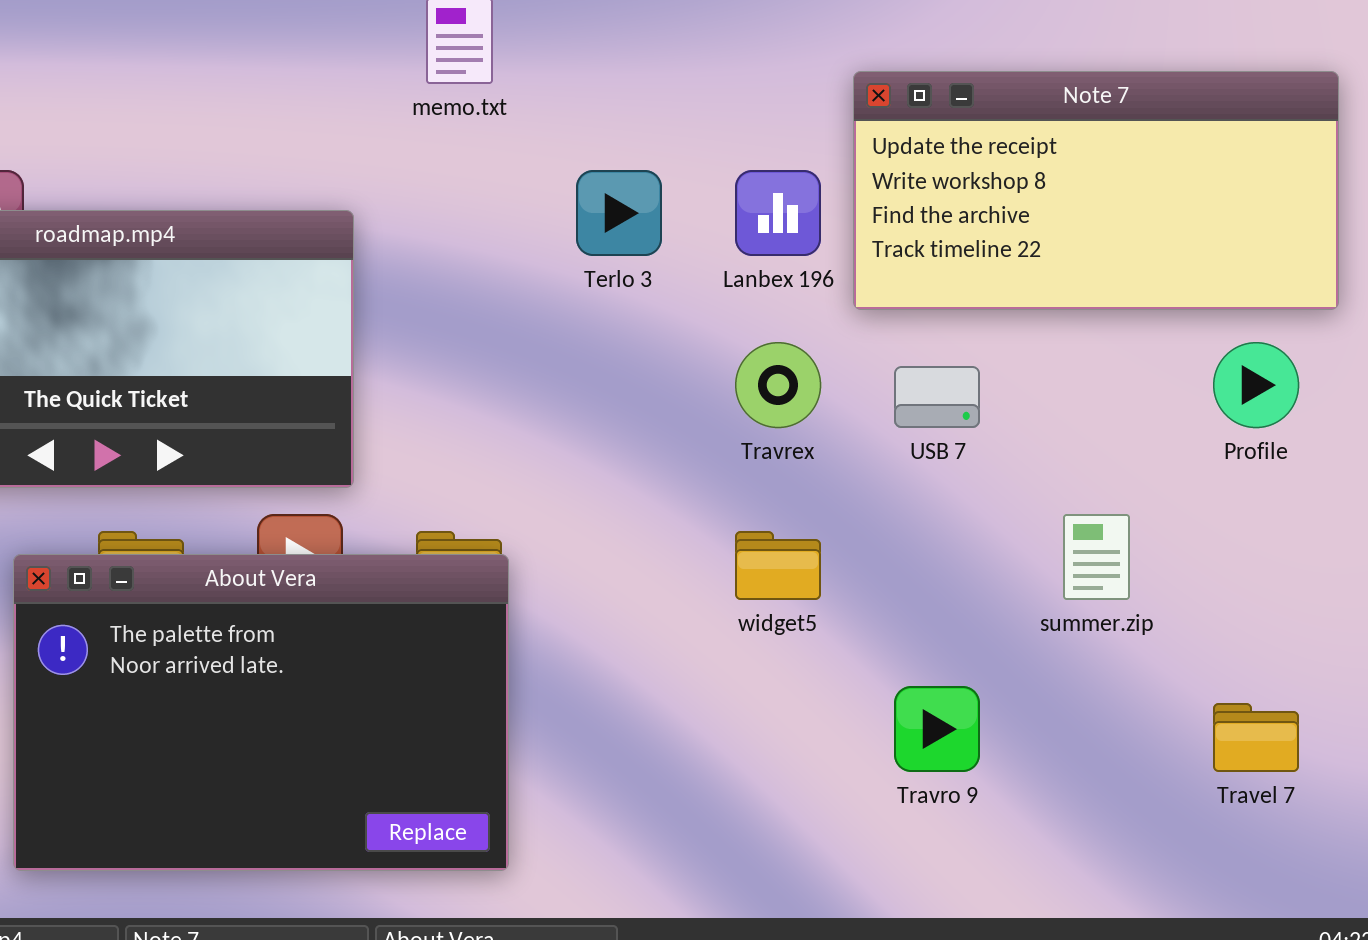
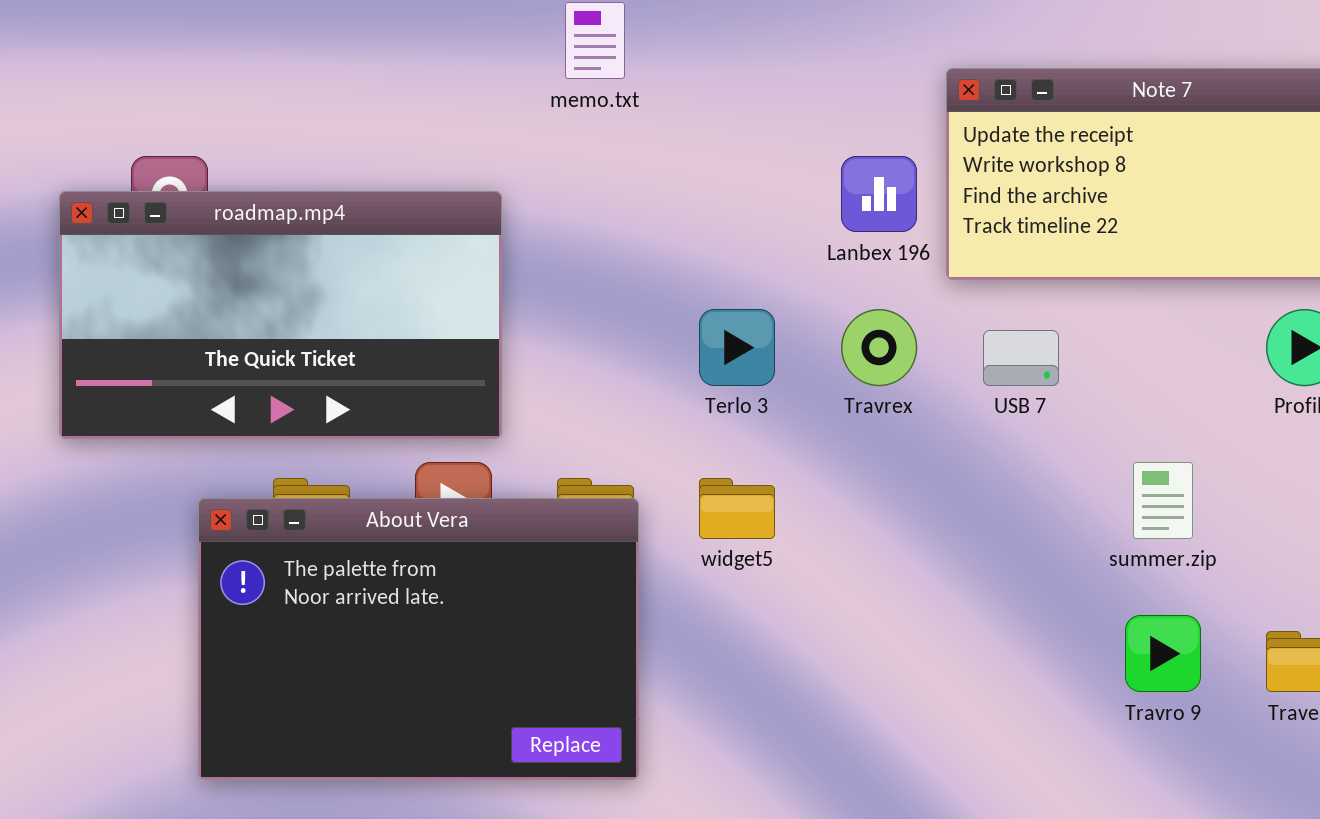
Terlo 3: [576,170,662,256] -> [699,309,775,386], moved
widget5: [735,531,821,600] -> [699,478,775,539], moved
Travro 9: [894,686,980,772] -> [1125,615,1201,692], moved

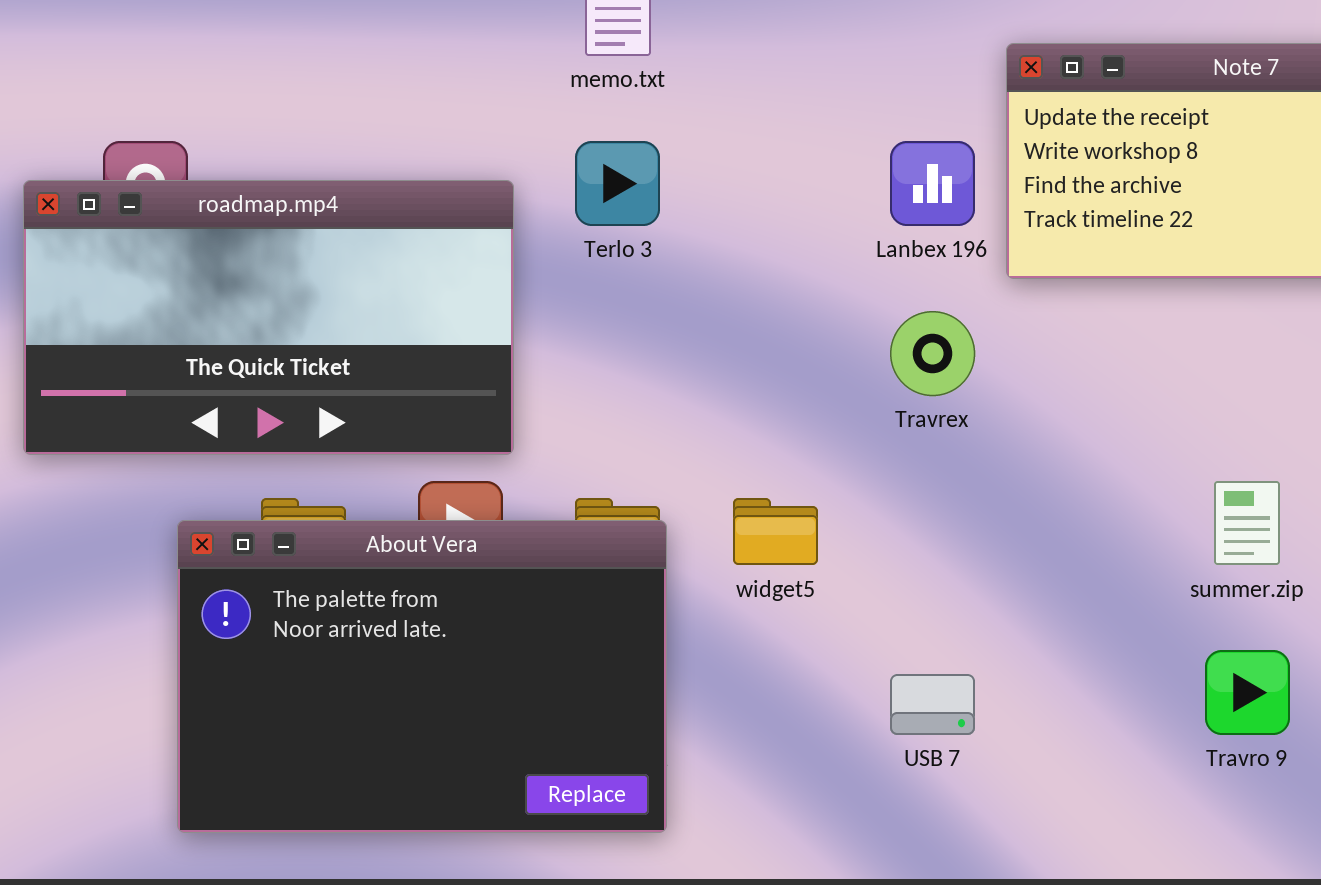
Terlo 3: [699,309,775,386] -> [575,141,660,226], moved
USB 7: [983,330,1059,386] -> [890,674,975,735], moved

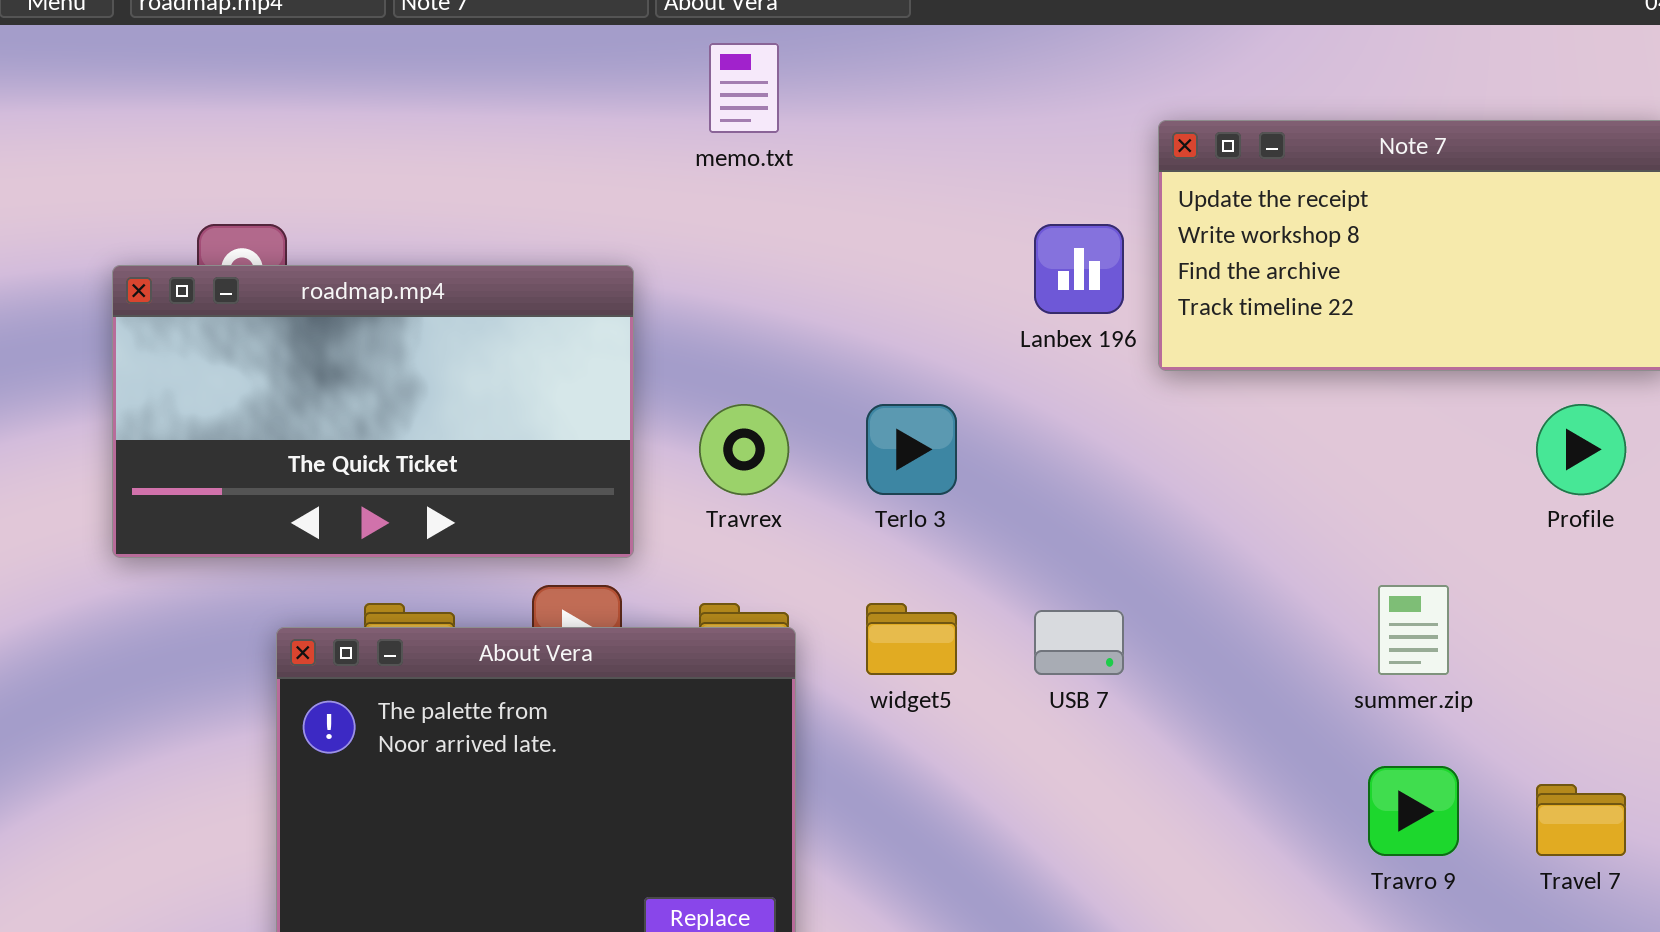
Terlo 3: [575,141,660,226] -> [866,404,957,495], moved
Travrex: [890,311,975,396] -> [699,404,789,495], moved
USB 7: [890,674,975,735] -> [1034,610,1124,675], moved

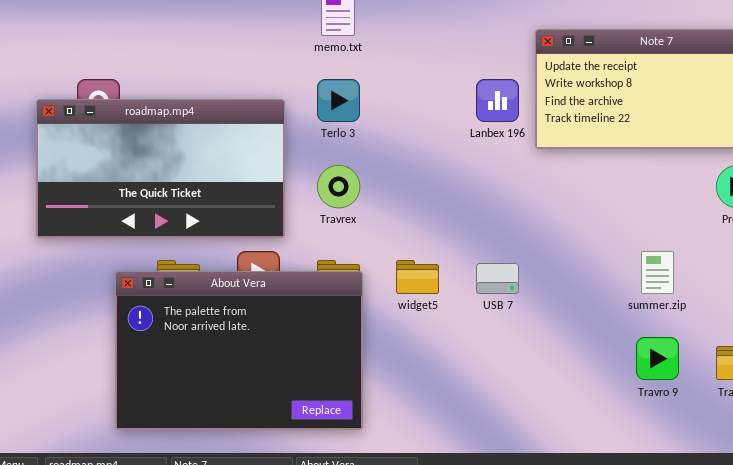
Terlo 3: [866,404,957,495] -> [317,79,360,122], moved

